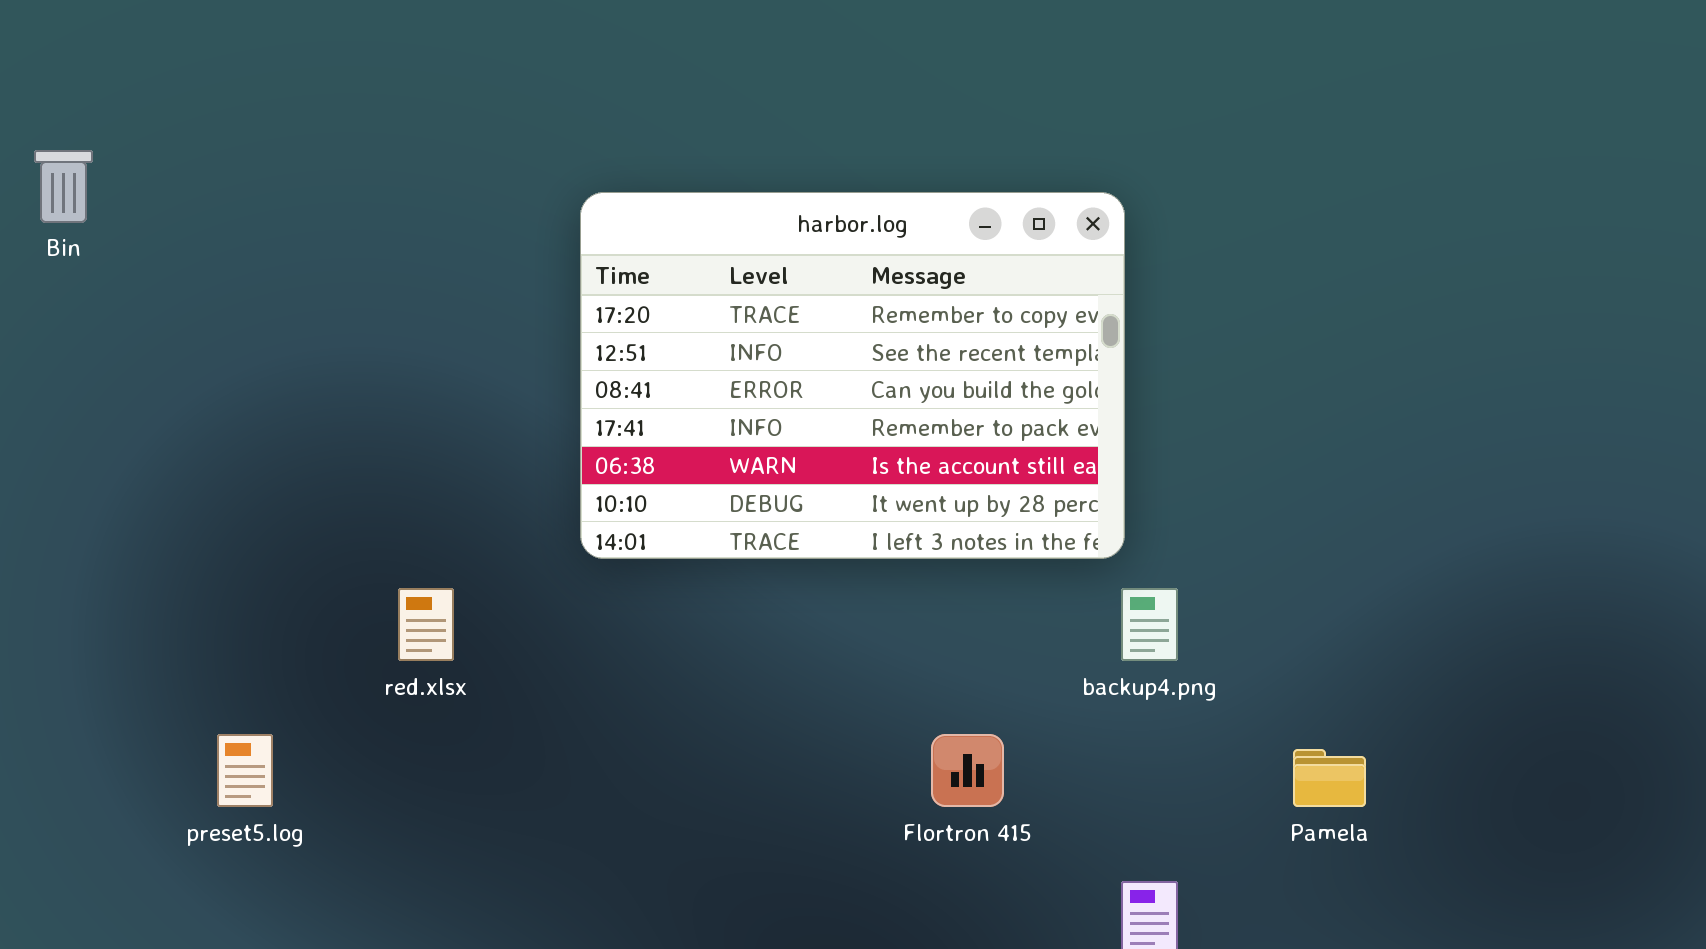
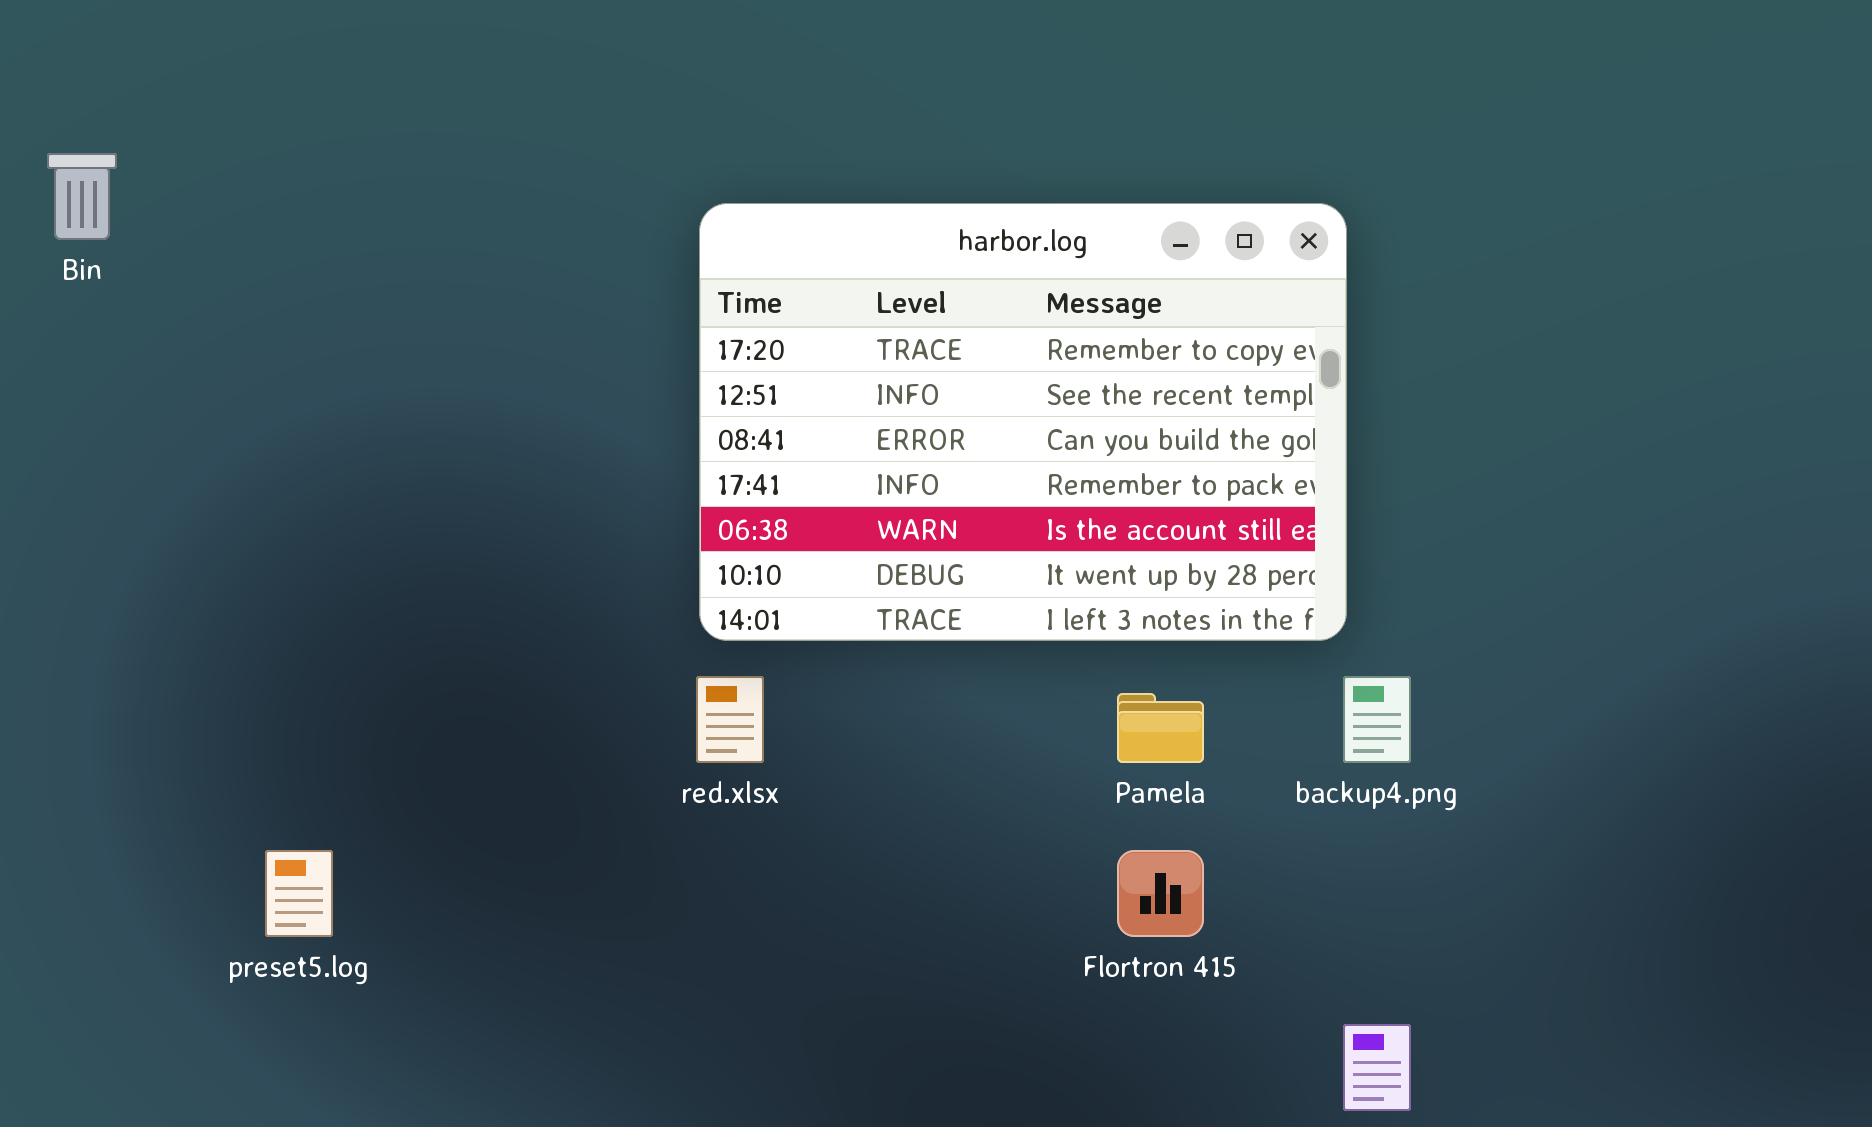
red.xlsx: [398,588,454,661] -> [696,676,764,763], moved
Pamela: [1293,749,1366,807] -> [1117,693,1204,763], moved

